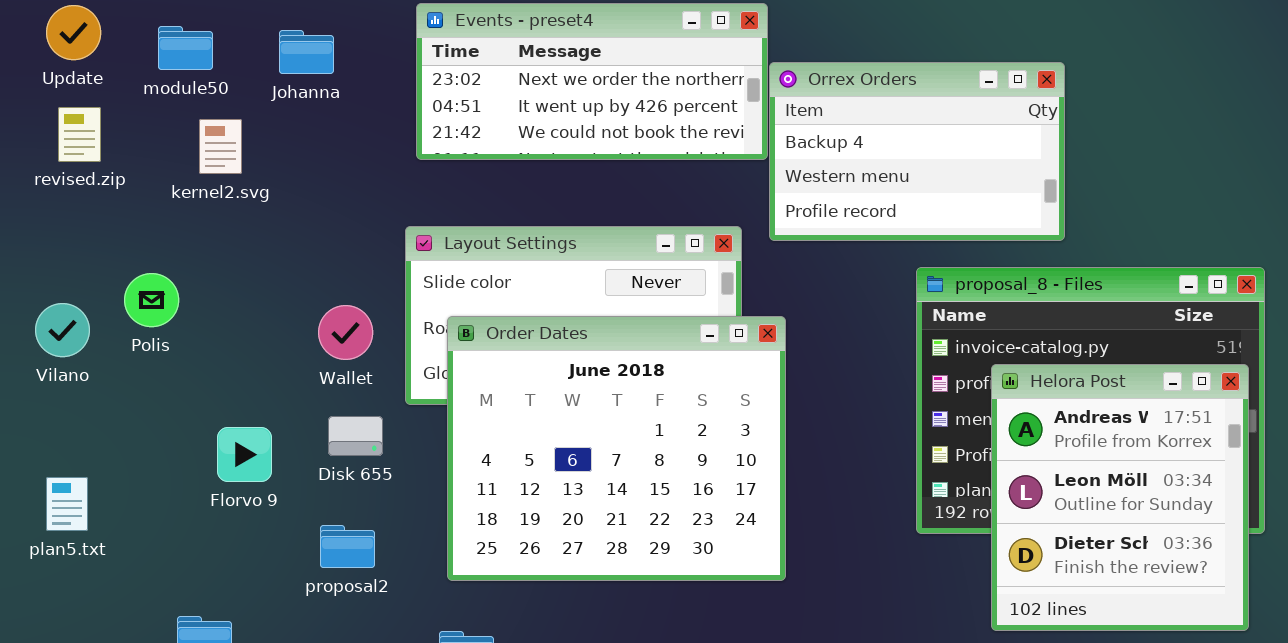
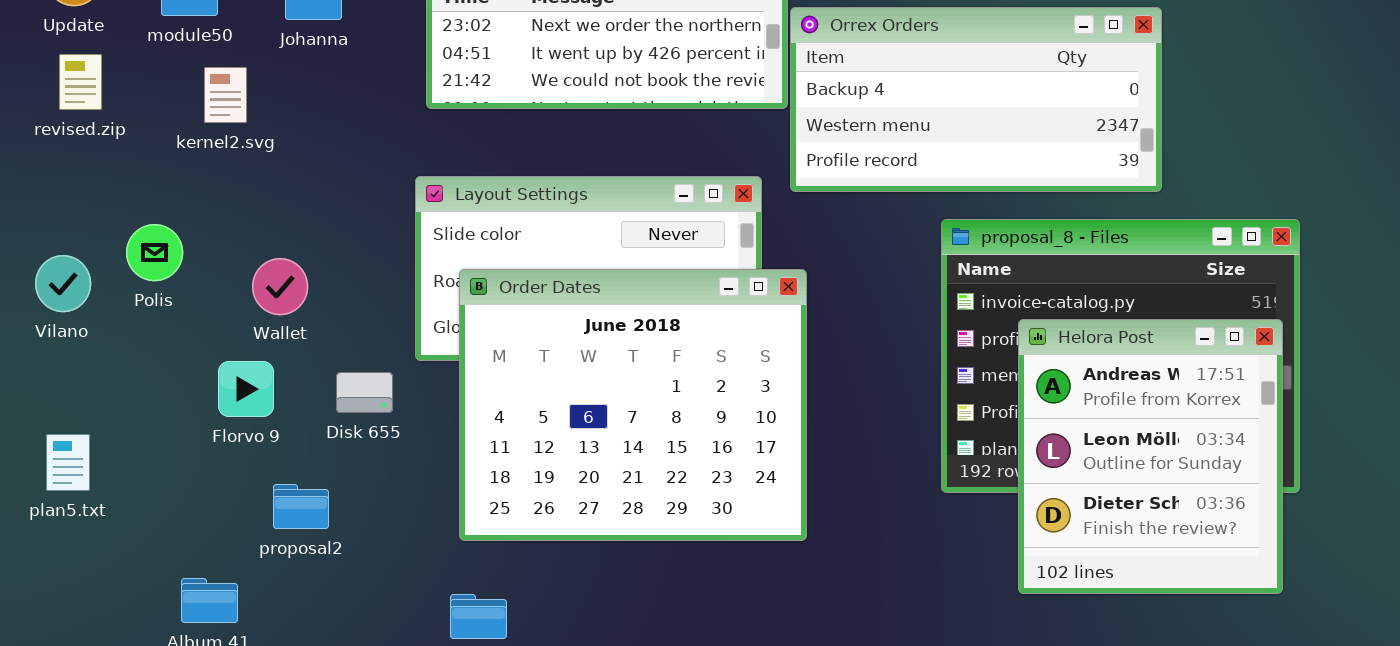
Orrex Orders: [769,62,1065,241] -> [790,7,1162,192], resized
Wallet: [318,305,373,360] -> [252,258,308,315], moved
Florvo 9: [217,427,272,482] -> [218,361,274,417], moved
proposal2: [320,525,375,568] -> [273,484,329,529], moved

